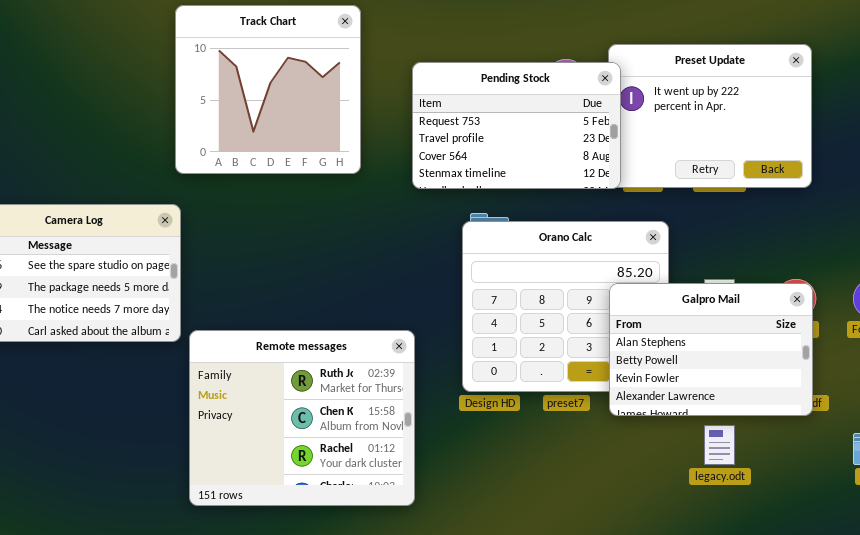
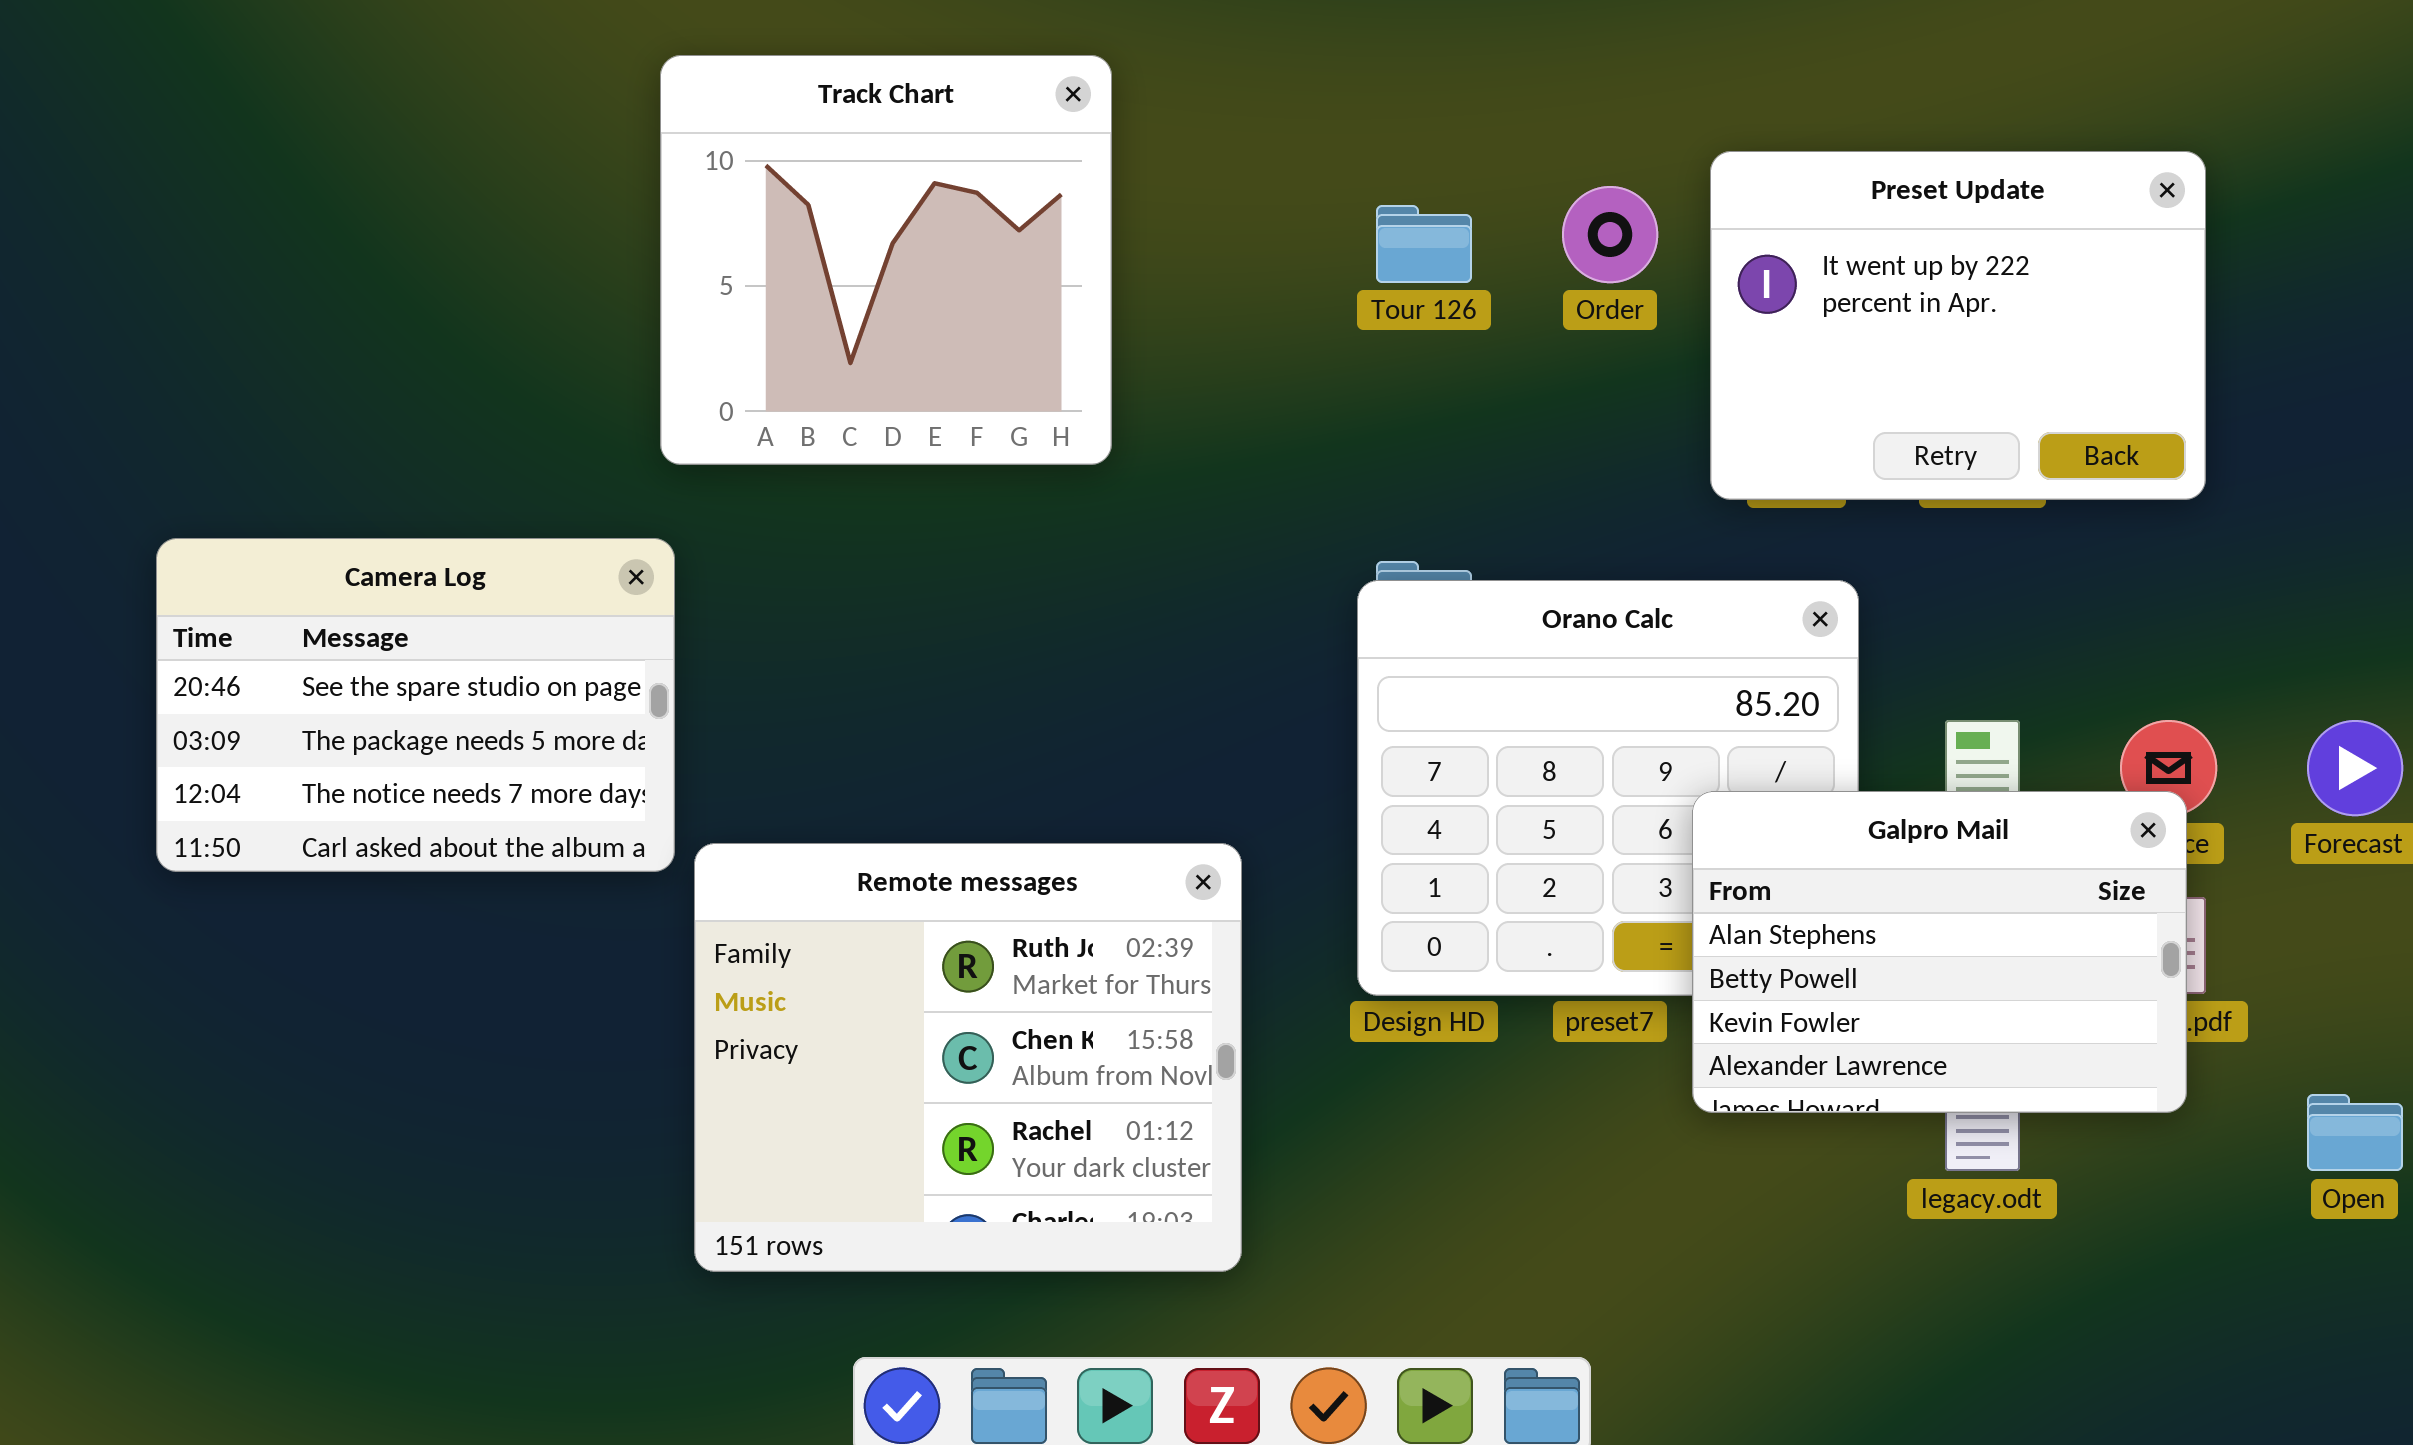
Pending Stock: [412,62,621,189] -> none, closed
Galpro Mail: [609,283,813,416] -> [1692,791,2187,1113], moved

